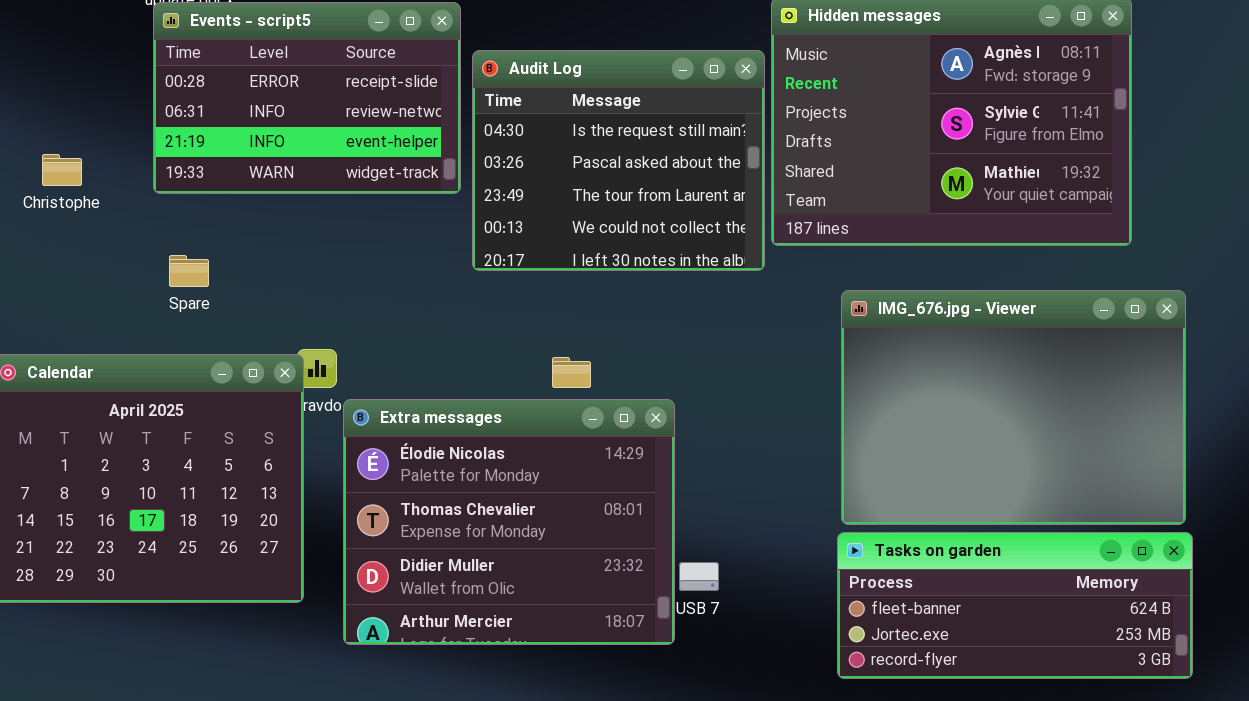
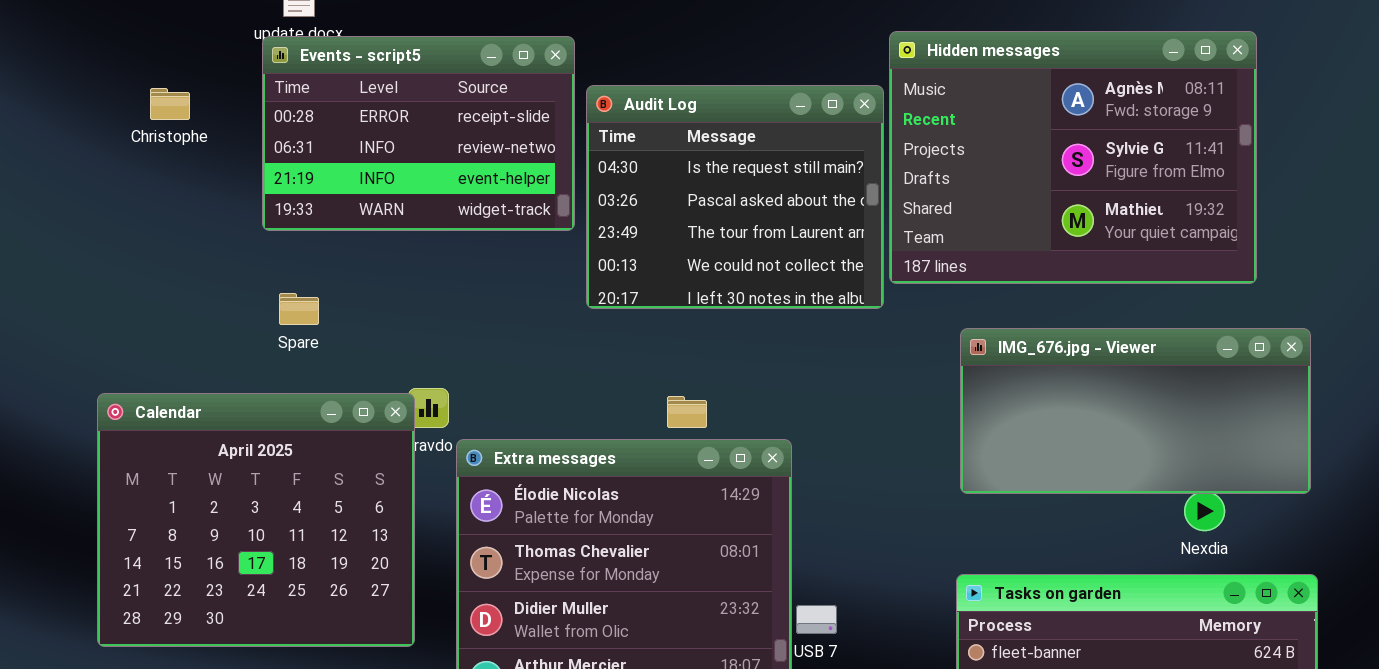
Christophe: [42,154,82,186] -> [150,88,190,120], moved
IMG_676.jpg - Viewer: [841,290,1186,525] -> [960,328,1311,494], resized

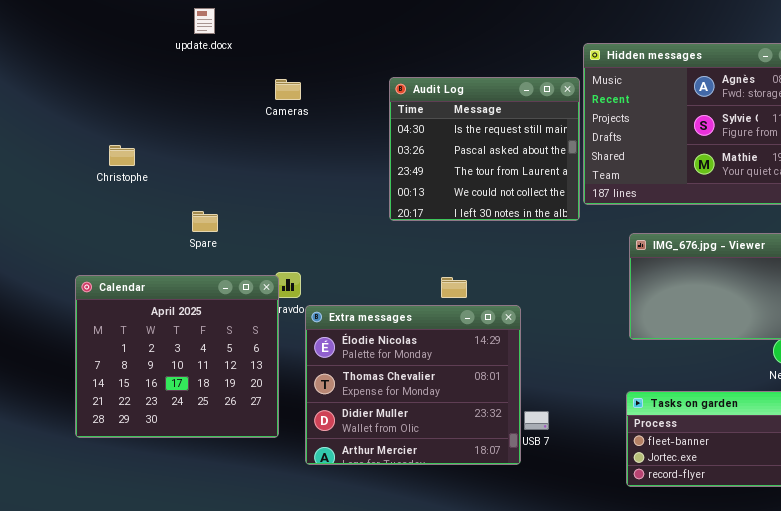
Events - script5: [262,36,575,231] -> none, closed
Christophe: [150,88,190,120] -> [109,145,135,166], moved

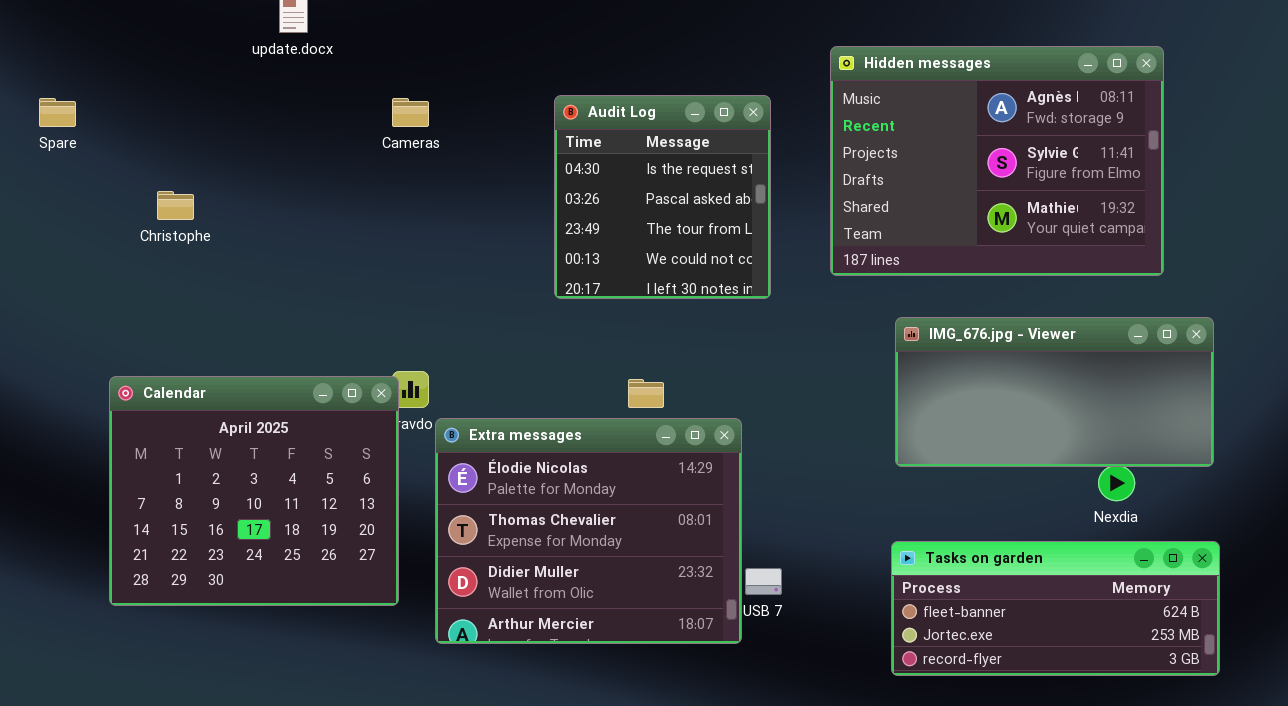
Audit Log: [389,77,580,221] -> [554,95,771,299], resized
Spare: [192,211,218,232] -> [39,98,76,127], moved

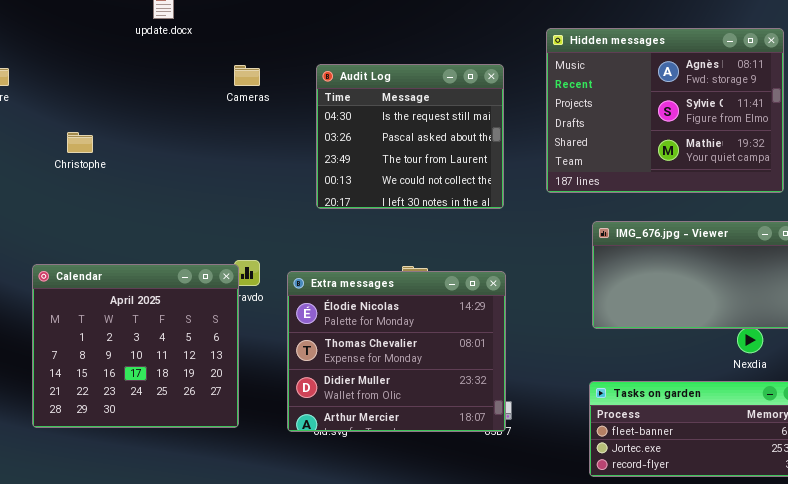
Audit Log: [554,95,771,299] -> [316,64,504,209], resized
Extra messages: [435,418,742,644] -> [287,271,506,432], moved

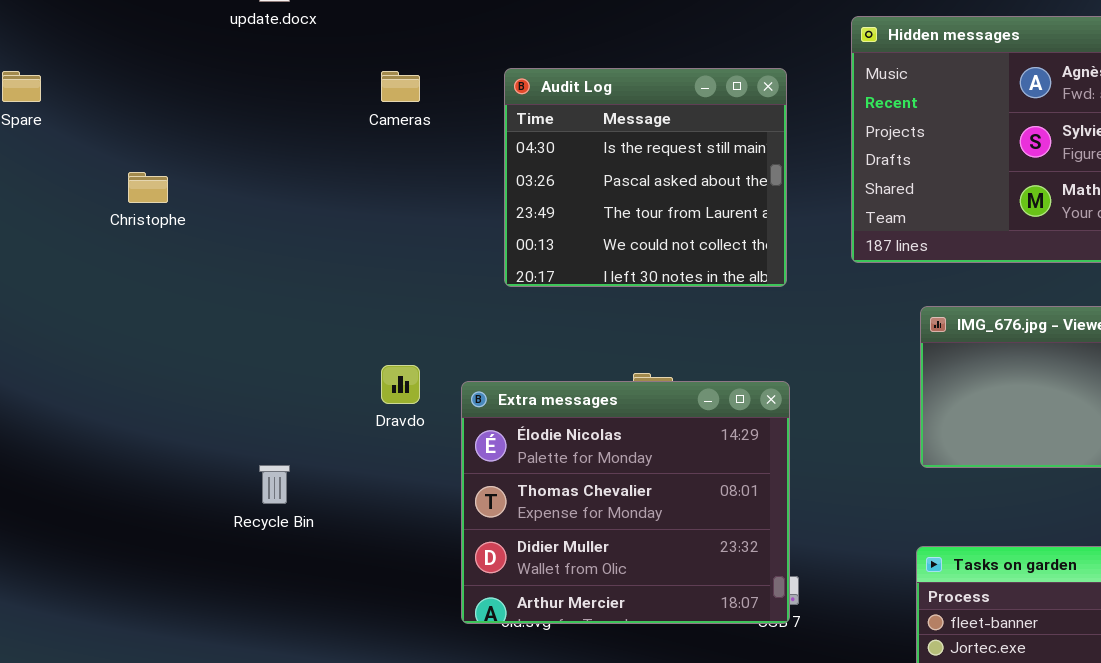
Calendar: [32,264,239,428] -> none, closed

